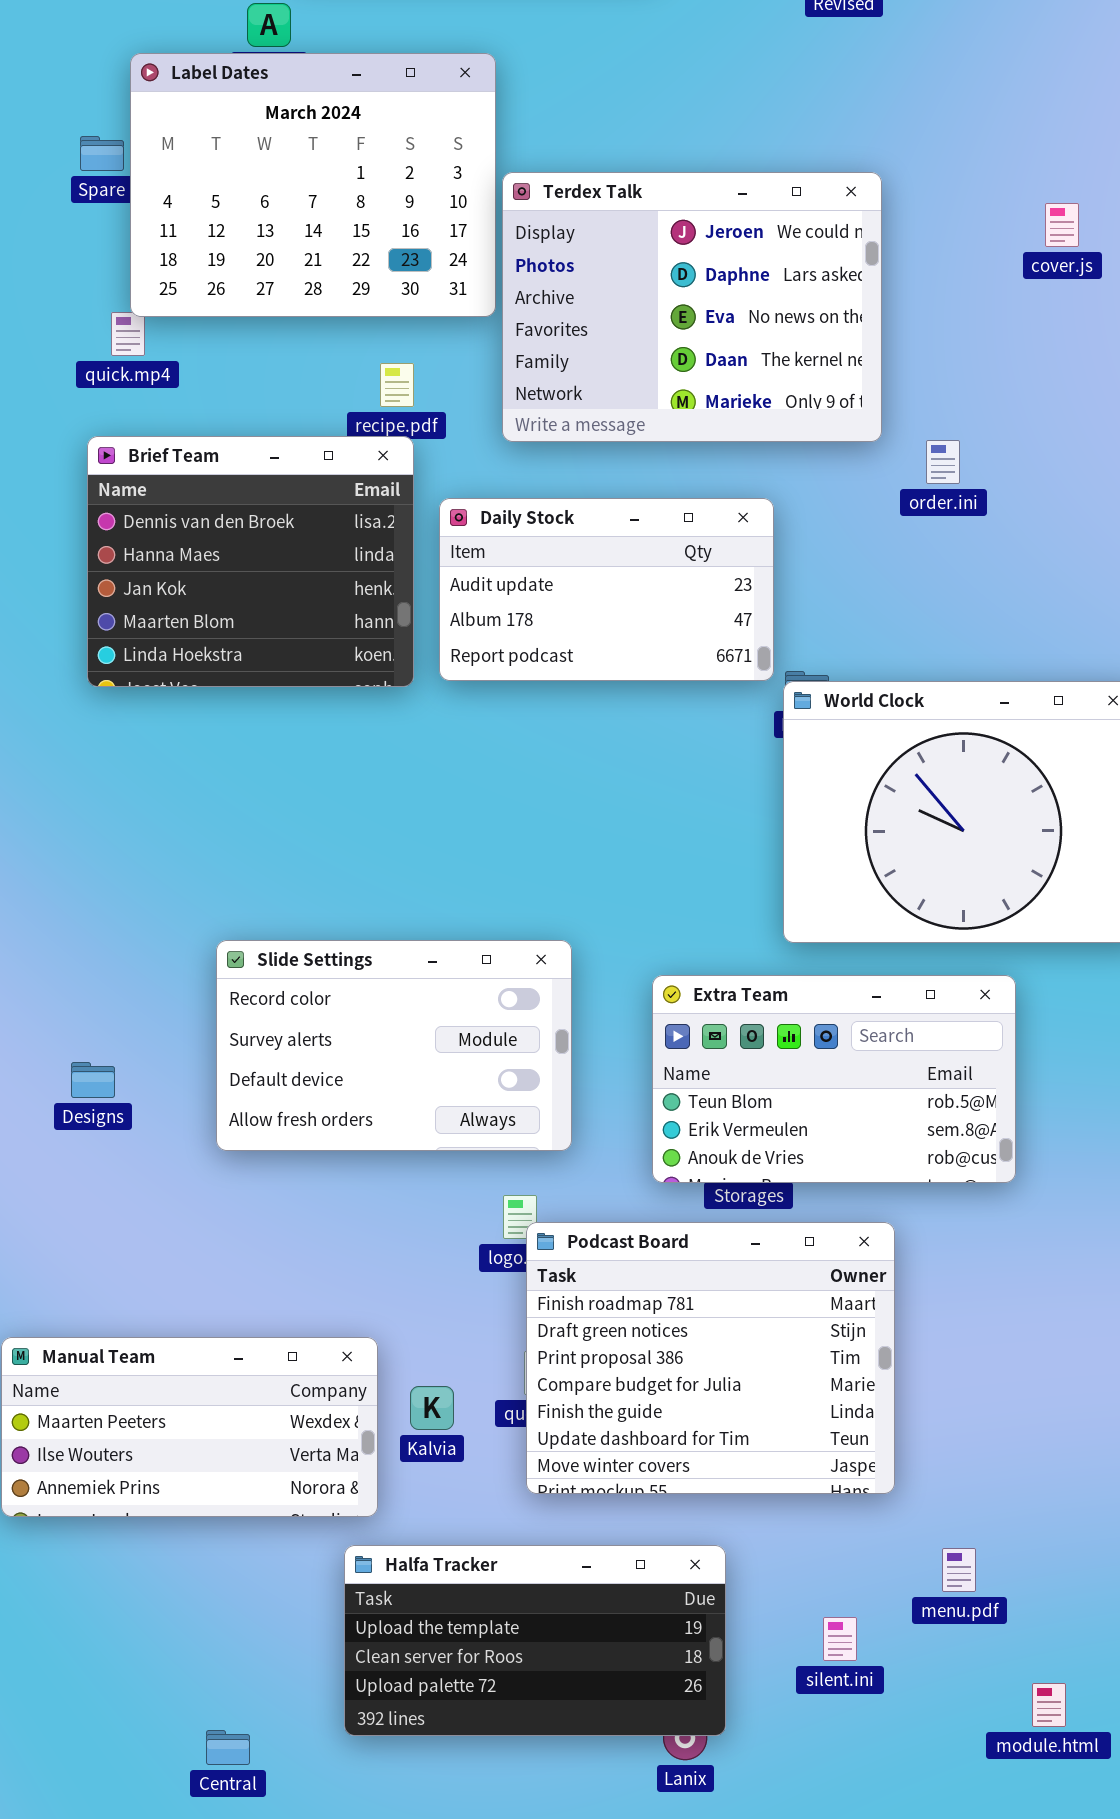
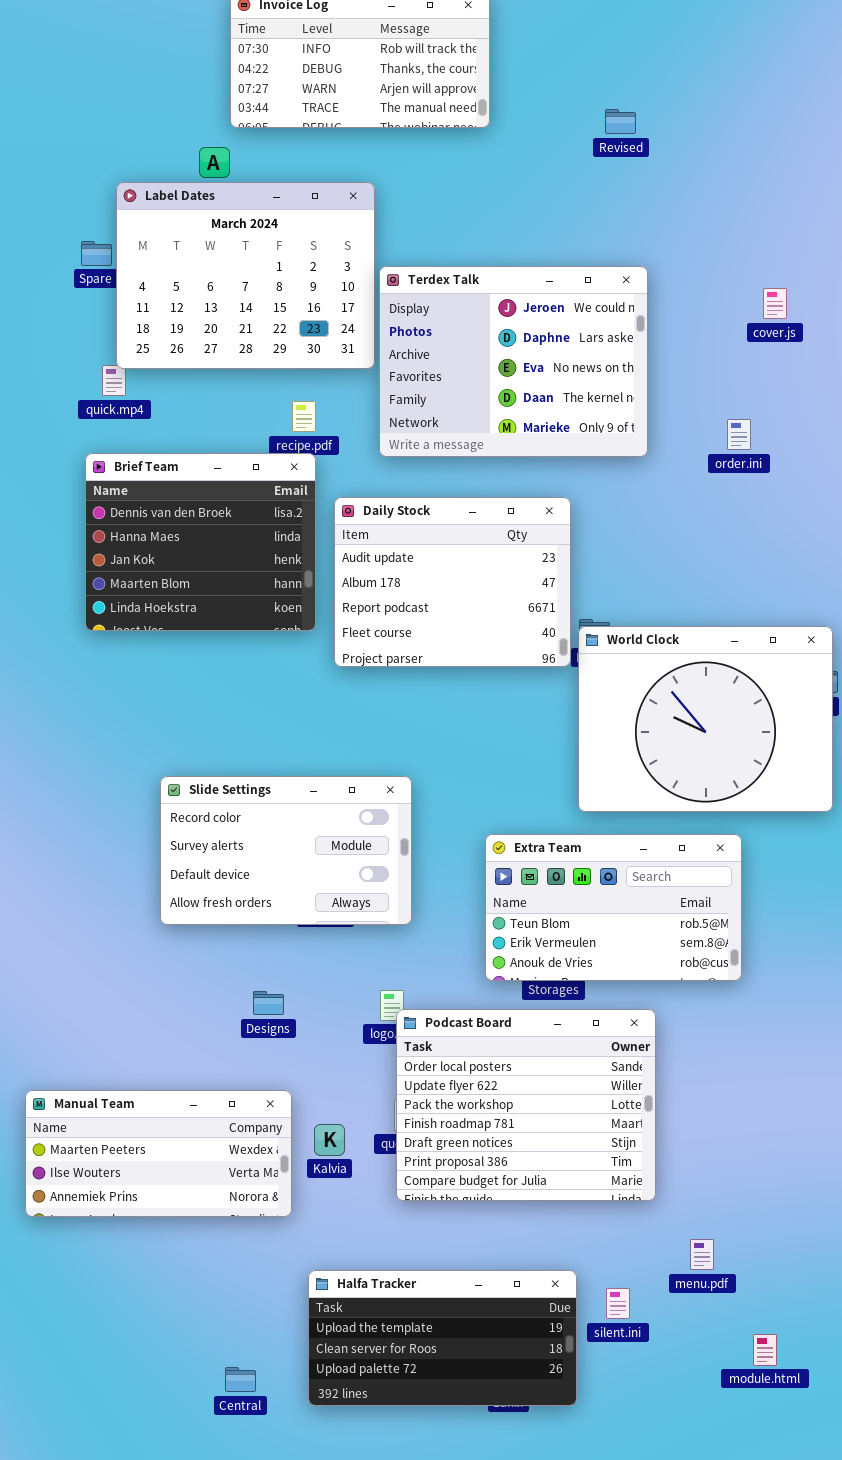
order.ini: [926,440,960,484] -> [727,419,751,450], moved
Daily Stock: [439,498,774,681] -> [334,497,571,667], resized
Slide Settings: [216,940,572,1151] -> [160,776,412,925], moved
Designs: [71,1062,115,1098] -> [253,991,284,1015], moved
Podcast Board: [526,1222,895,1494] -> [396,1009,656,1201], scrolled up 3 rows
Halfa Tracker: [344,1545,726,1736] -> [308,1270,577,1406], moved
Central: [206,1730,250,1765] -> [225,1367,256,1392], moved

